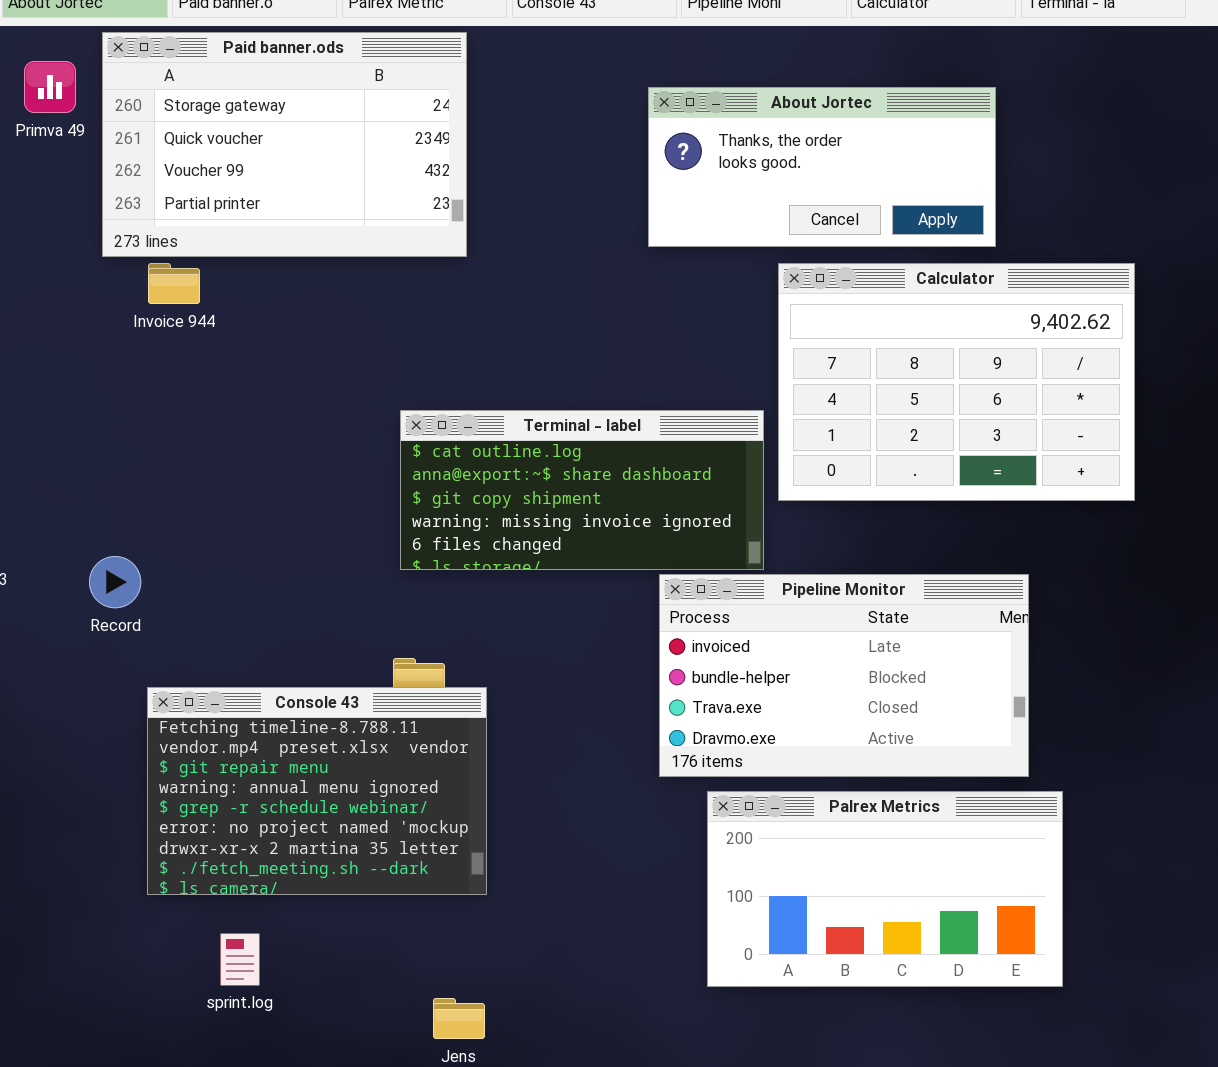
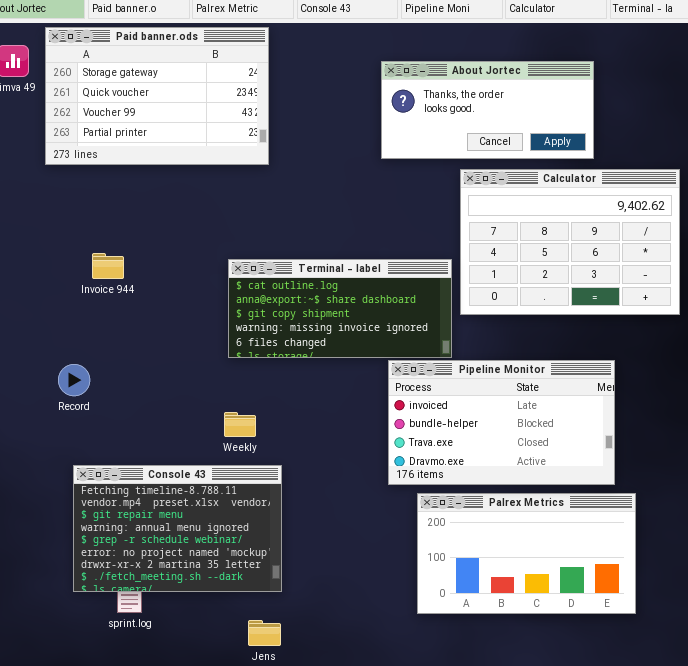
Invoice 944: [148,263,200,304] -> [92,253,124,279], moved
Record: [89,556,141,608] -> [58,364,90,396], moved
Console 43: [147,687,487,895] -> [73,465,282,592], moved

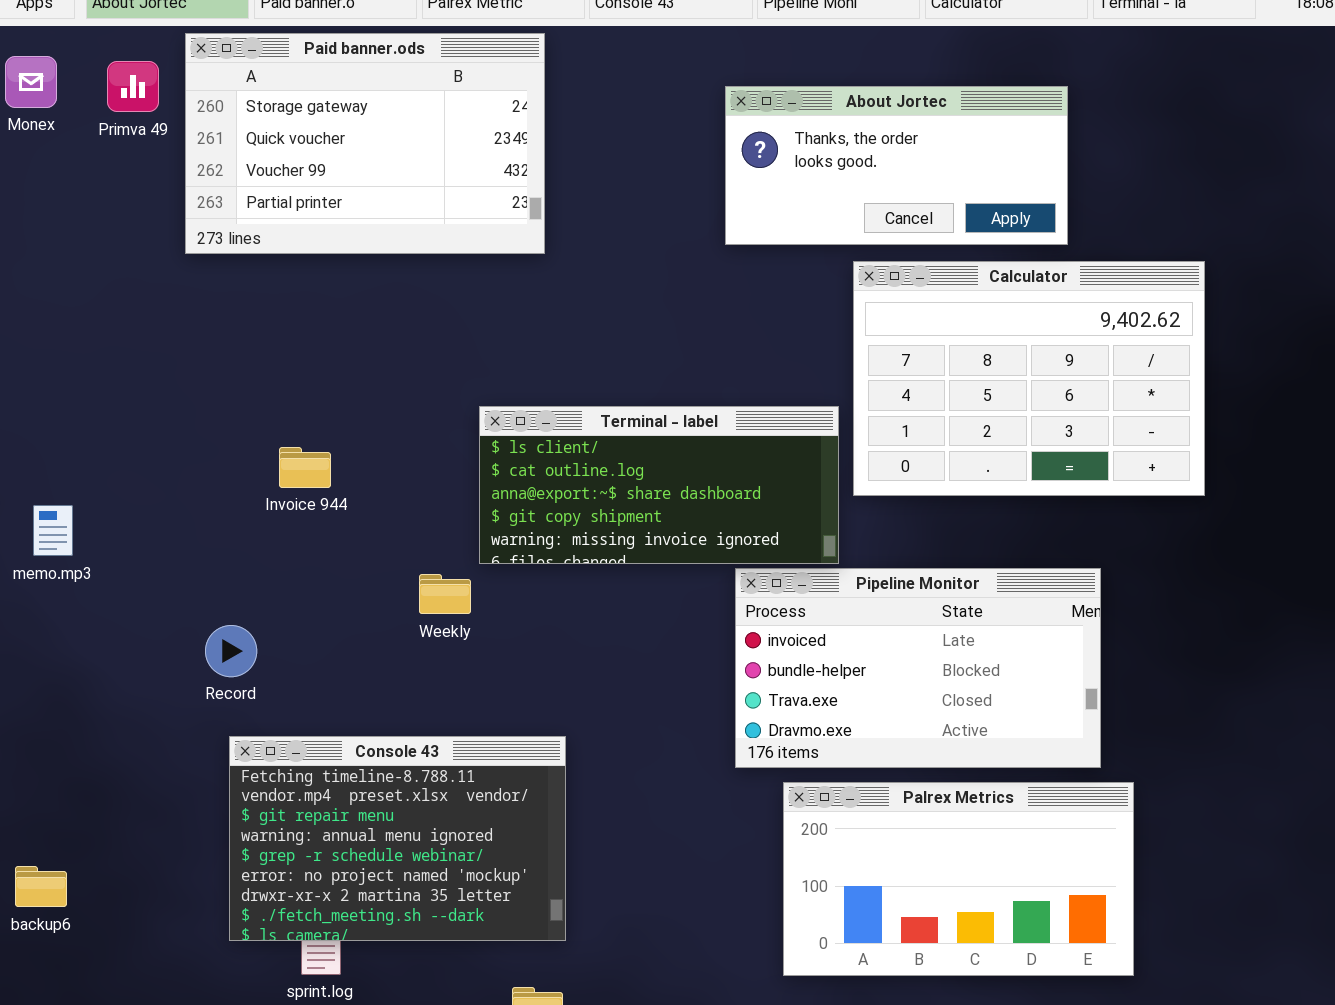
Invoice 944: [92,253,124,279] -> [279,447,331,488], moved
Terminal - label: [228,259,452,358] -> [479,406,839,564], scrolled up 1 row
Record: [58,364,90,396] -> [205,625,257,677], moved
Weekly: [224,412,256,437] -> [419,574,471,614], moved

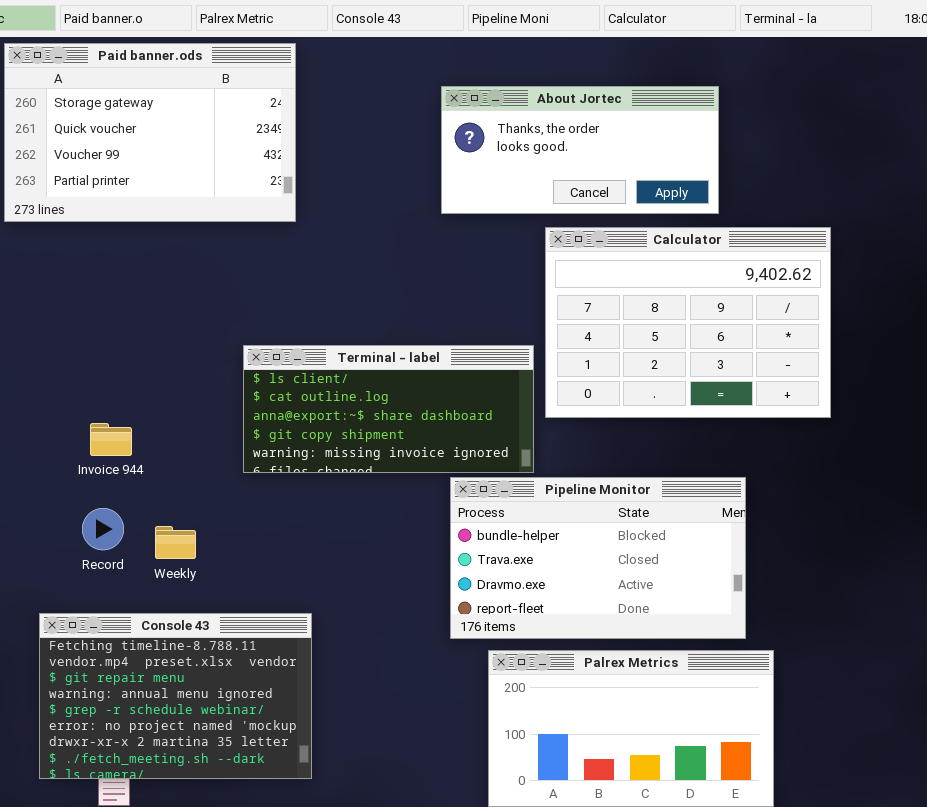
Invoice 944: [279,447,331,488] -> [90,423,132,456], moved
Pipeline Monitor: [735,568,1101,768] -> [450,477,746,639], scrolled down 1 row
Weekly: [419,574,471,614] -> [155,526,196,559], moved
Record: [205,625,257,677] -> [82,508,124,550], moved

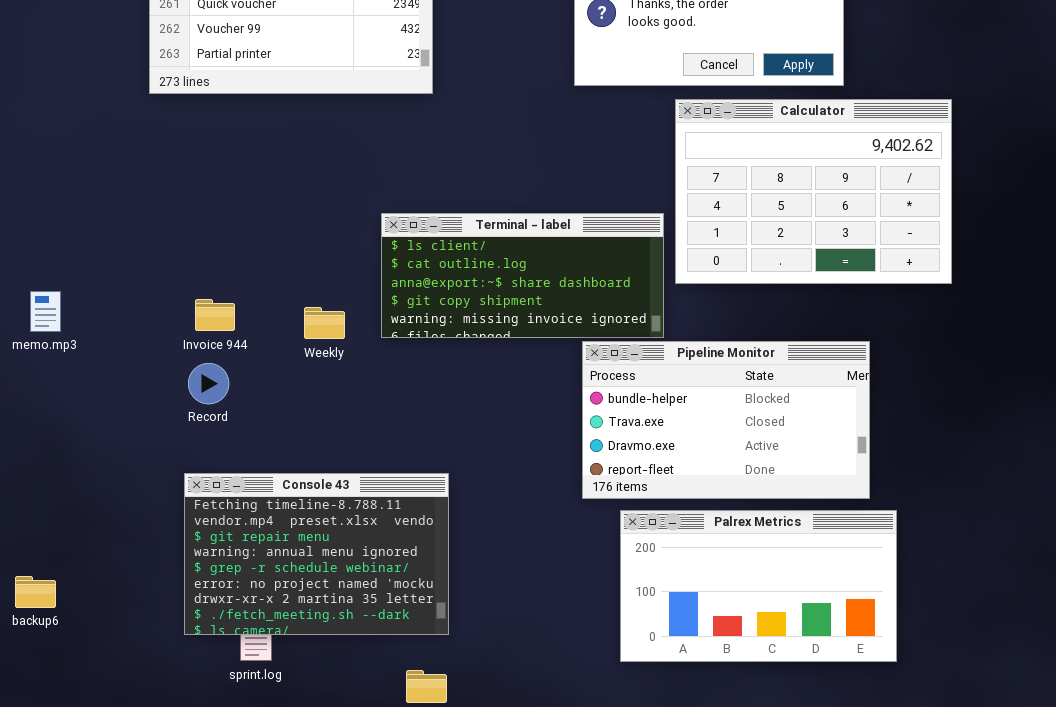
Invoice 944: [90,423,132,456] -> [195,299,235,331], moved
Record: [82,508,124,550] -> [188,363,229,404], moved
Weekly: [155,526,196,559] -> [304,307,345,339], moved

